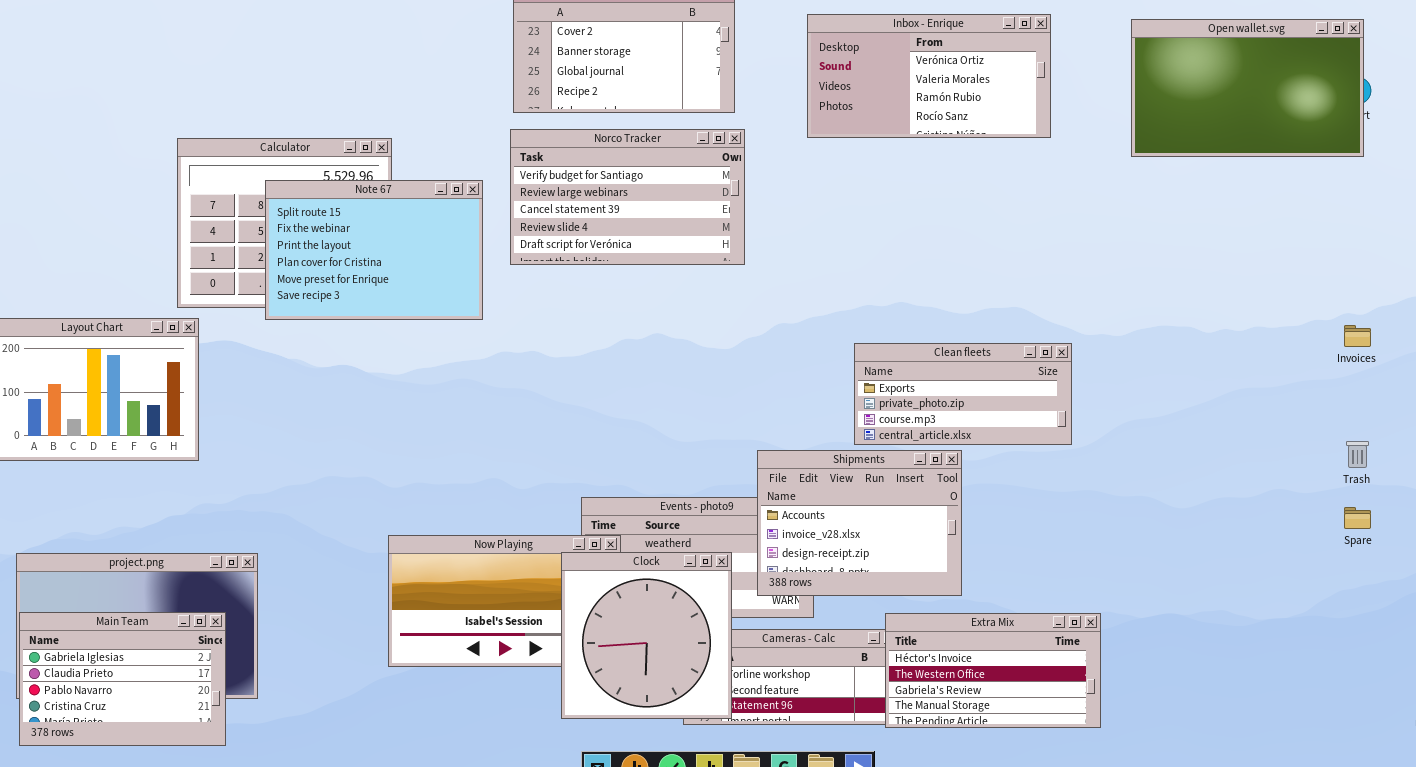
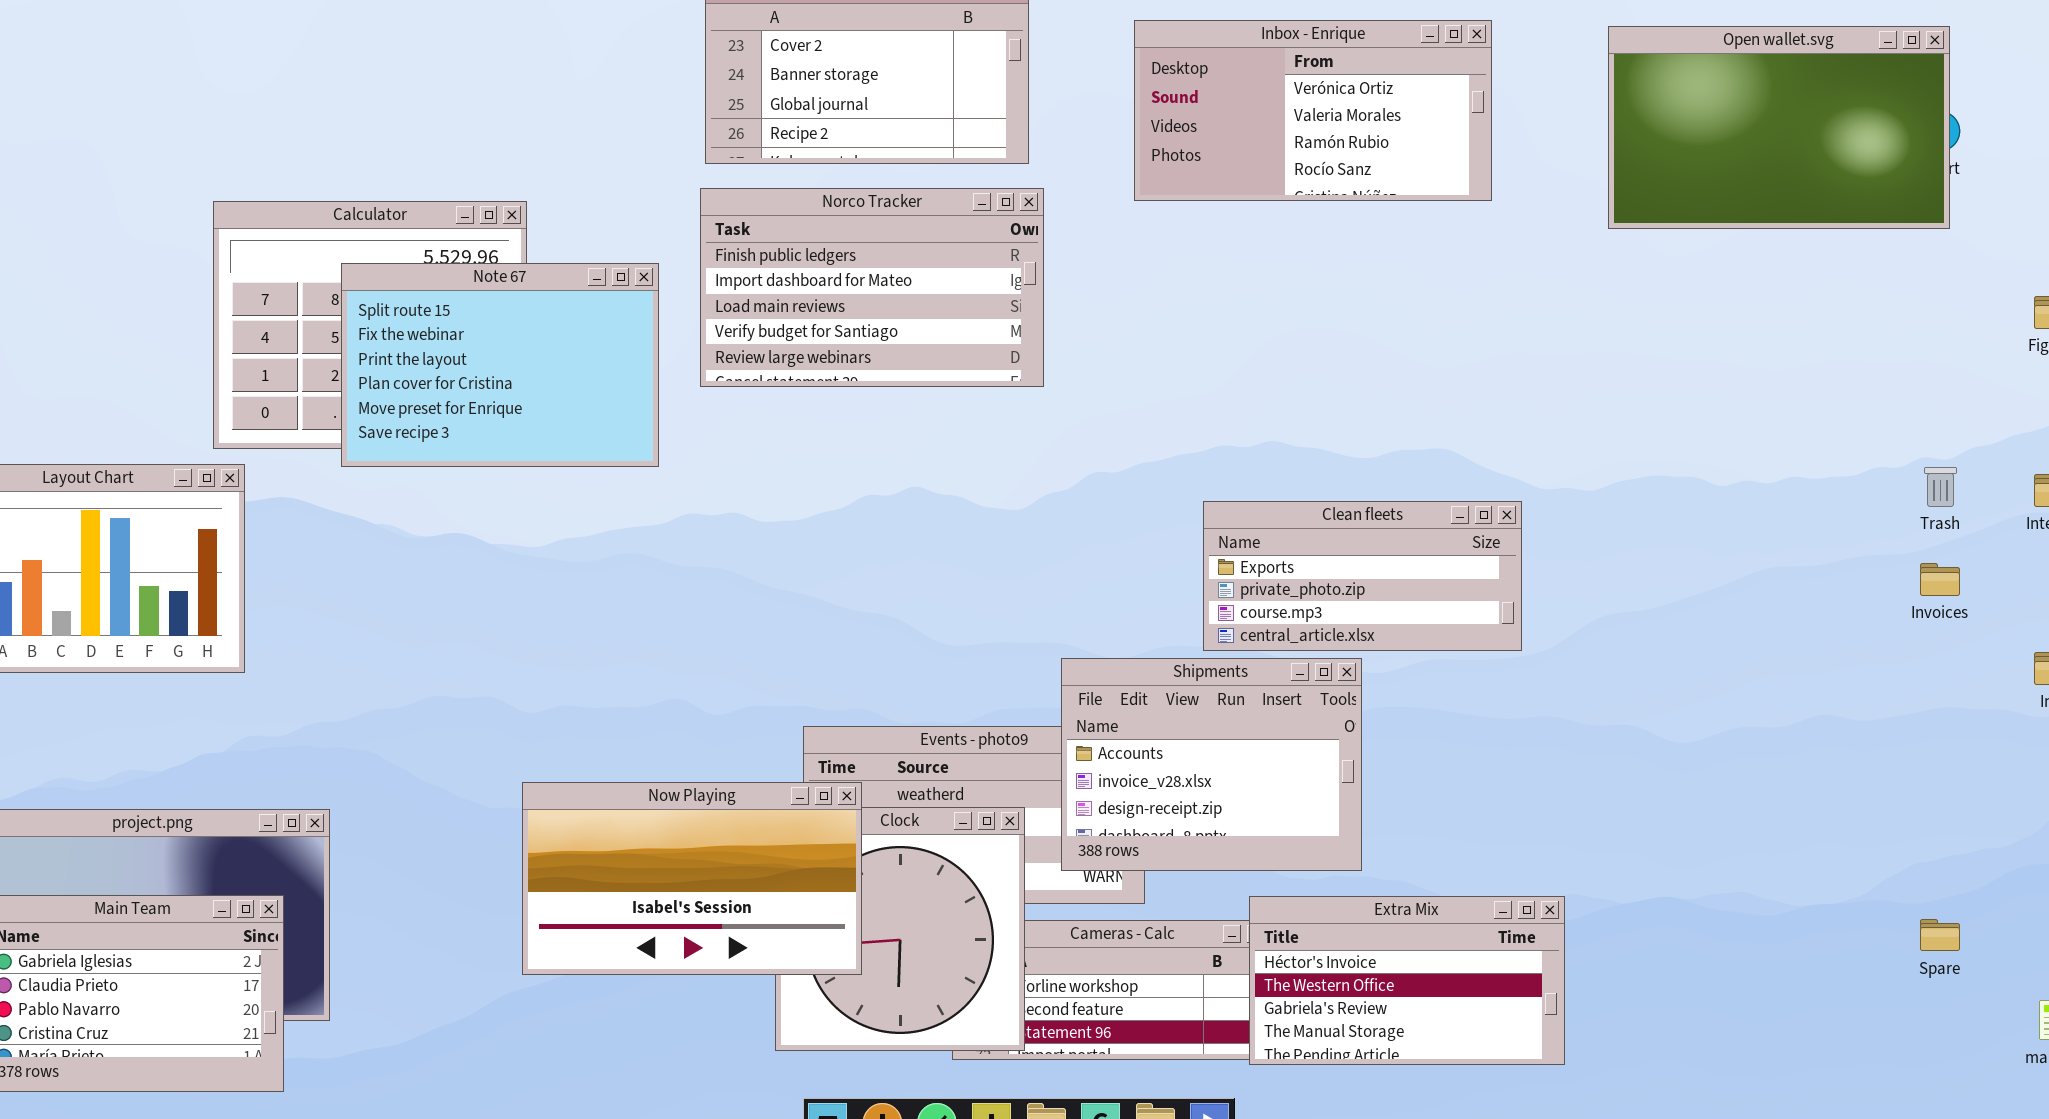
Norco Tracker: [510,129,745,265] -> [700,188,1044,387], scrolled up 3 rows
Invoices: [1344,325,1371,347] -> [1920,563,1960,596], moved
Trash: [1346,441,1369,468] -> [1924,467,1957,507], moved
Spare: [1344,507,1371,529] -> [1920,919,1960,951], moved
Now Playing: [388,535,621,667] -> [522,782,862,975], raised

